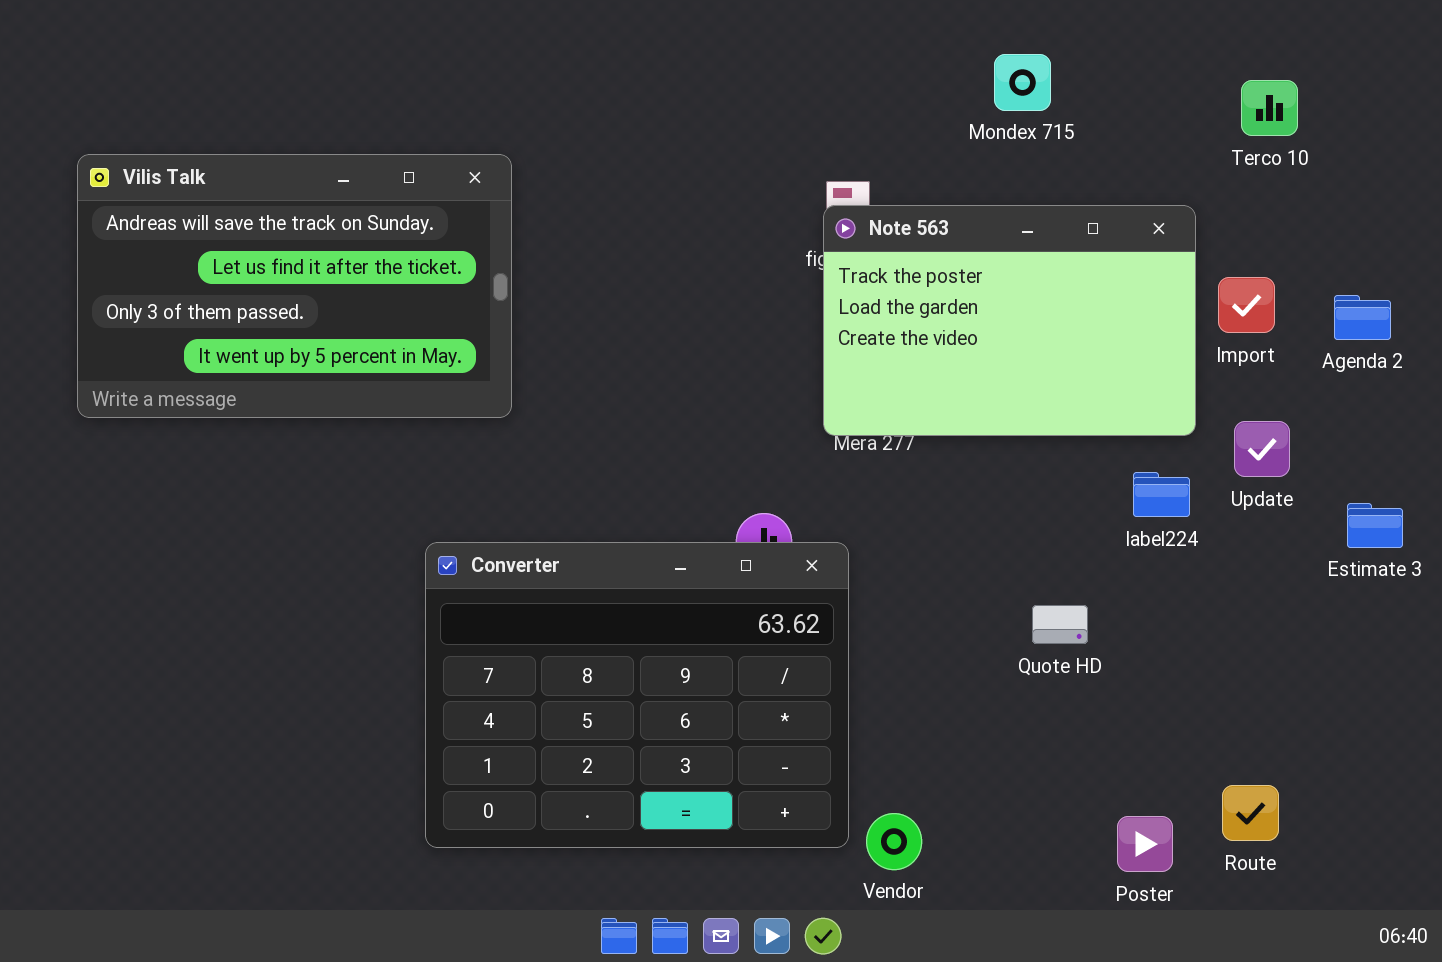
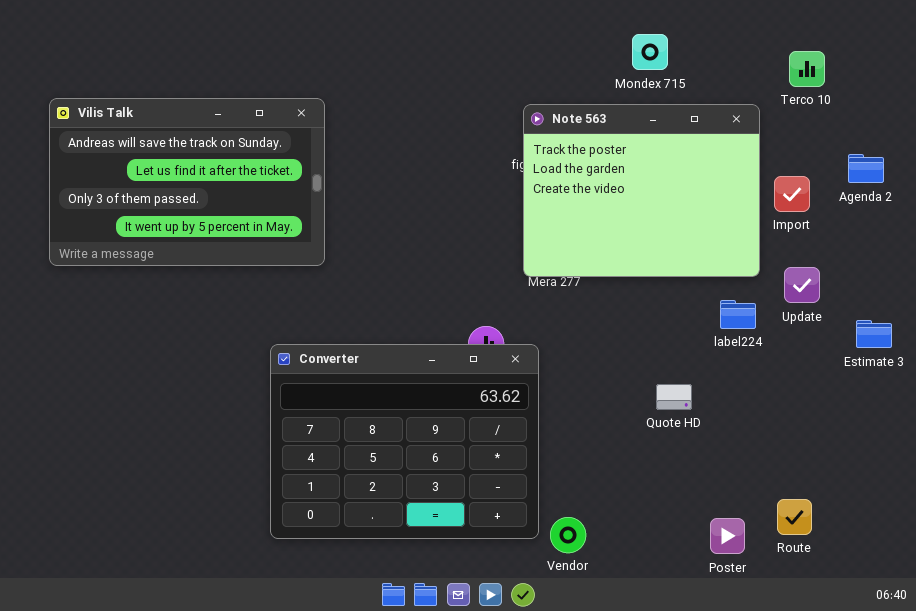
Note 563: [823,205,1196,436] -> [523,104,760,277], resized
Agenda 2: [1334,295,1391,340] -> [848,154,884,183], moved

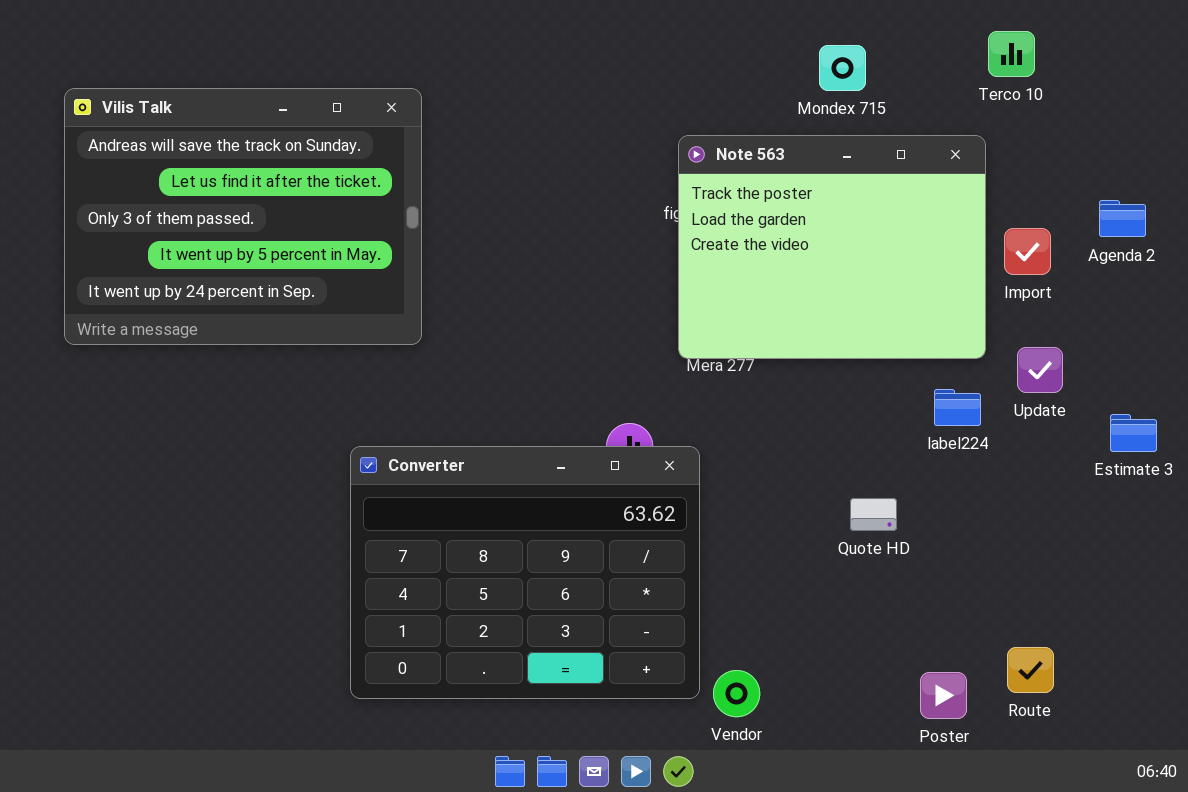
Terco 10: [789,51,825,87] -> [988,31,1035,77], moved
Vilis Talk: [49,98,325,266] -> [64,88,422,345], resized

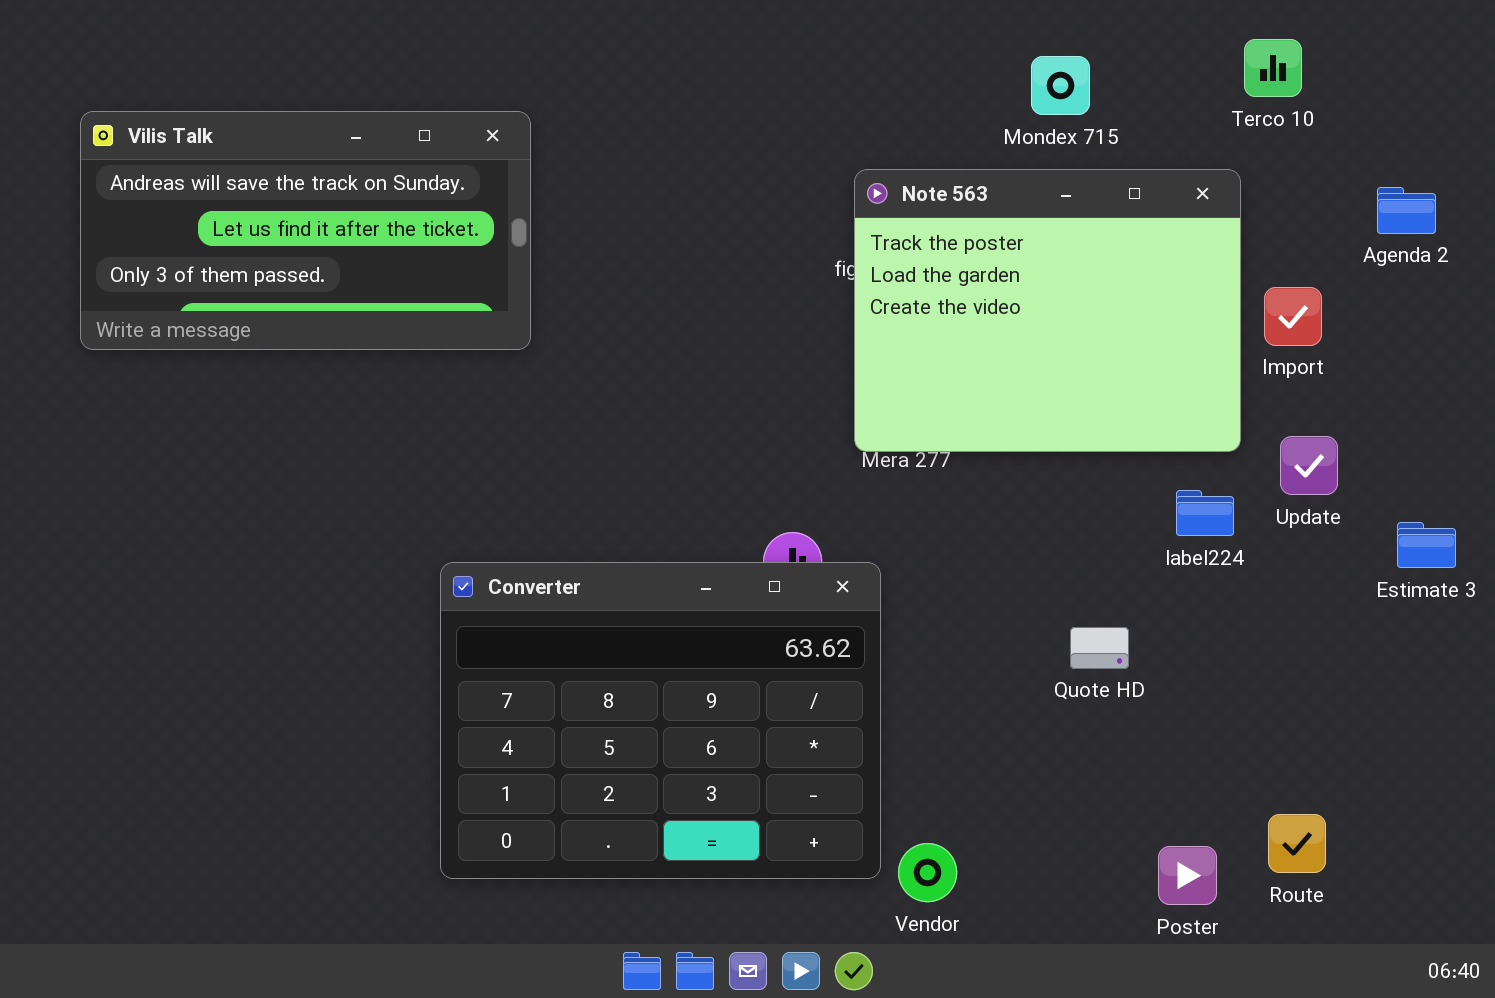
Vilis Talk: [64,88,422,345] -> [80,111,531,350], resized
Agenda 2: [1099,200,1146,237] -> [1377,187,1436,234], moved

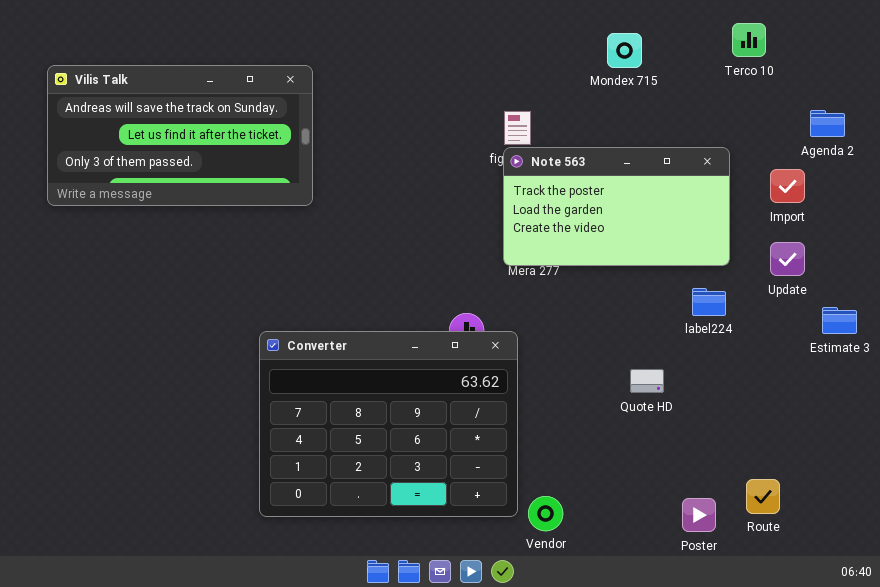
Note 563: [854,169,1241,452] -> [503,147,730,266], resized
Import: [1264,287,1322,346] -> [770,169,805,203], moved
Update: [1280,436,1338,495] -> [770,242,805,276], moved

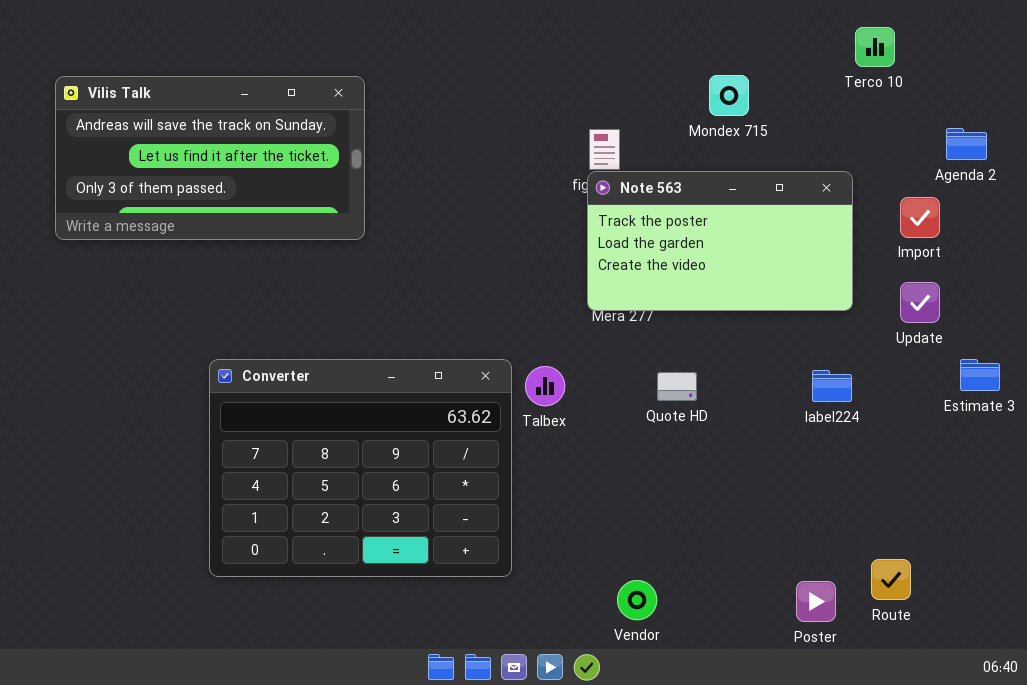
Mondex 715: [607,33,642,68] -> [709,75,749,116], moved
label224: [692,288,726,316] -> [812,370,852,402], moved
Converter: [259,331,518,517] -> [209,359,512,577], moved
Quote HD: [630,369,664,393] -> [657,372,697,401], moved

